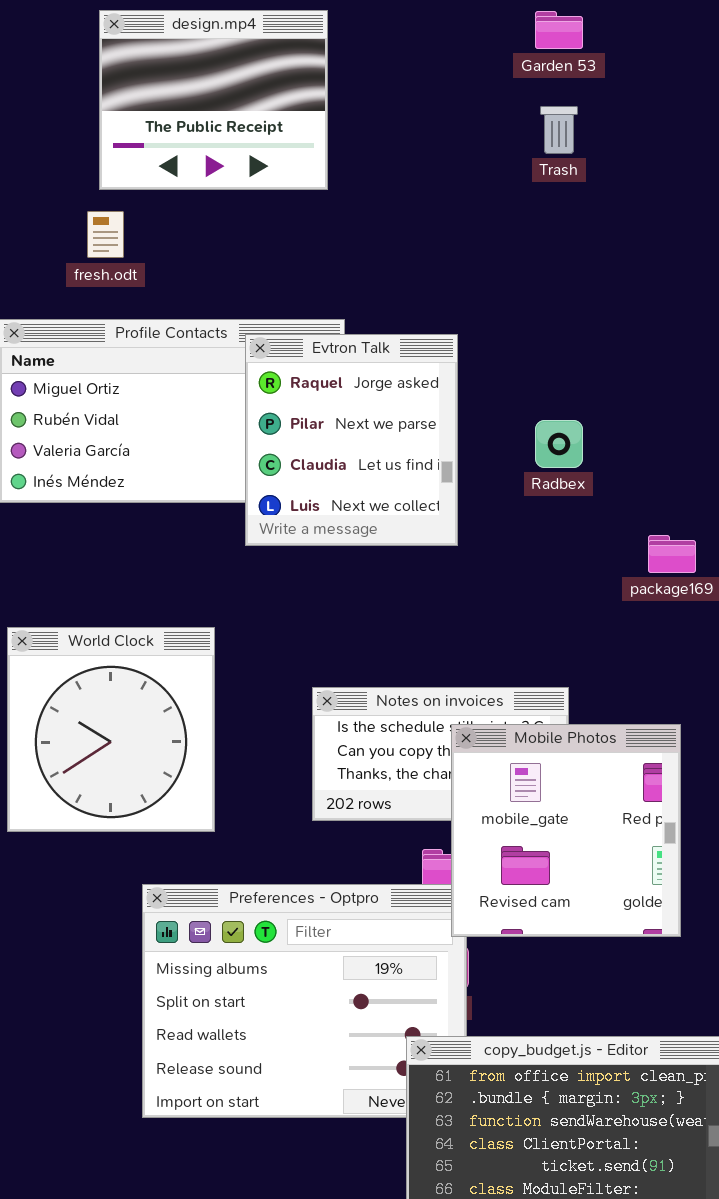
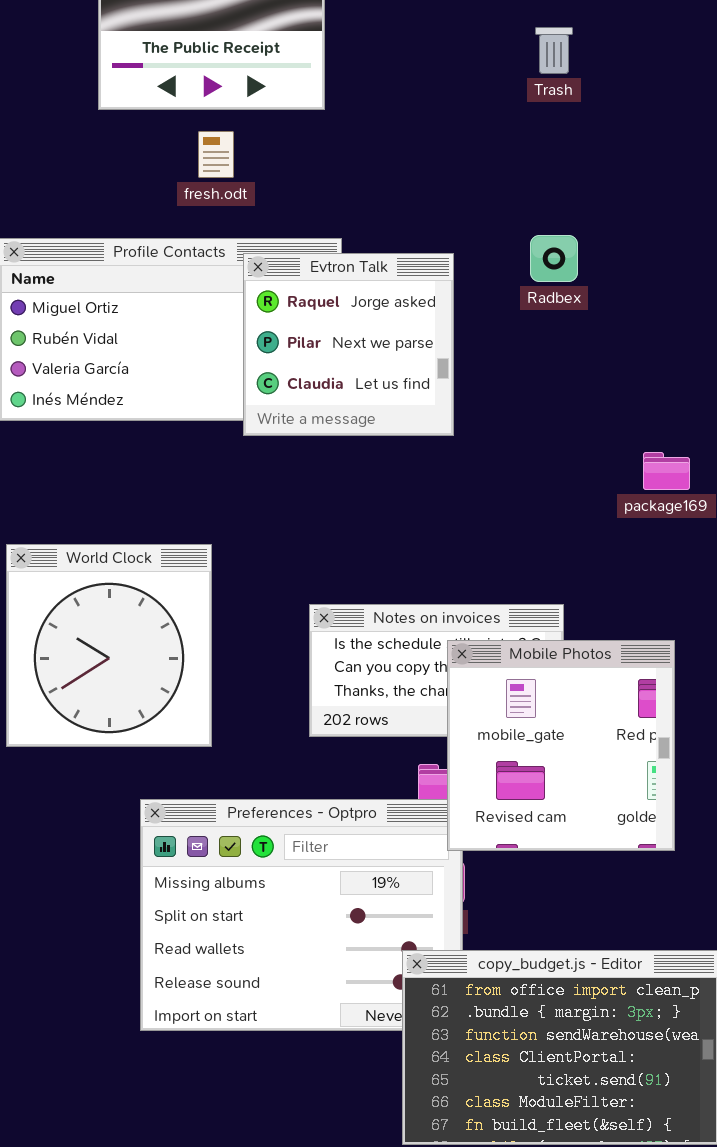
fresh.odt: [87,211,124,258] -> [198,131,234,178], moved
Evtron Talk: [245,334,458,546] -> [243,253,454,436], resized
Radbex: [535,420,583,468] -> [530,235,578,282], moved

